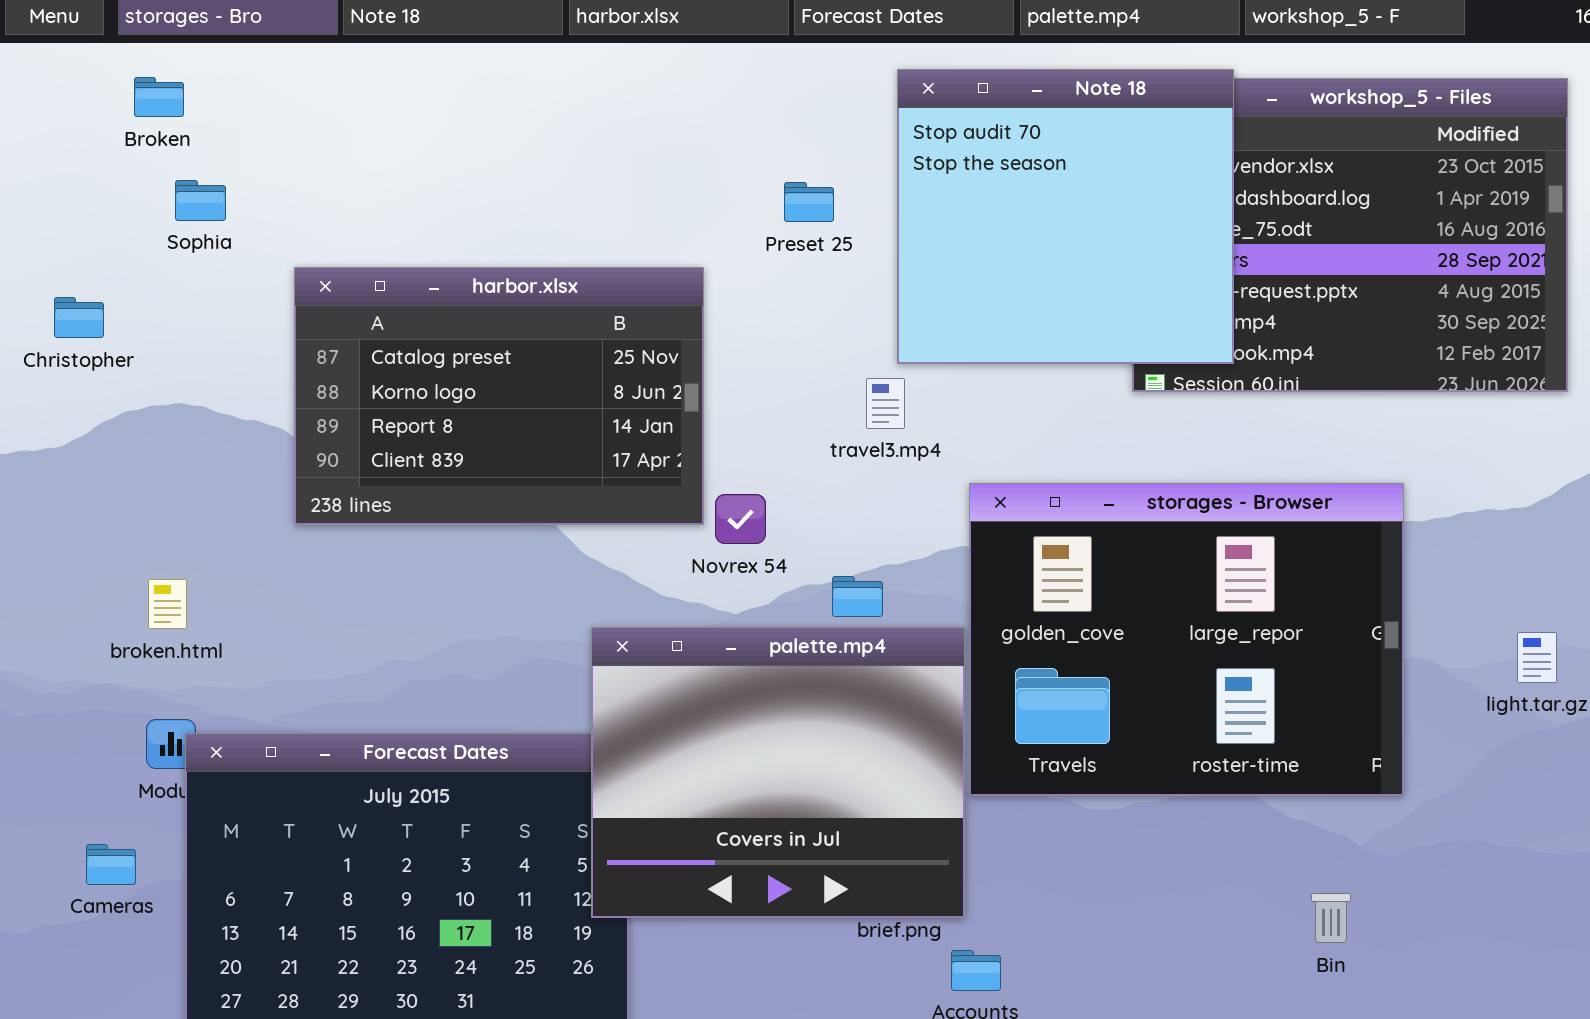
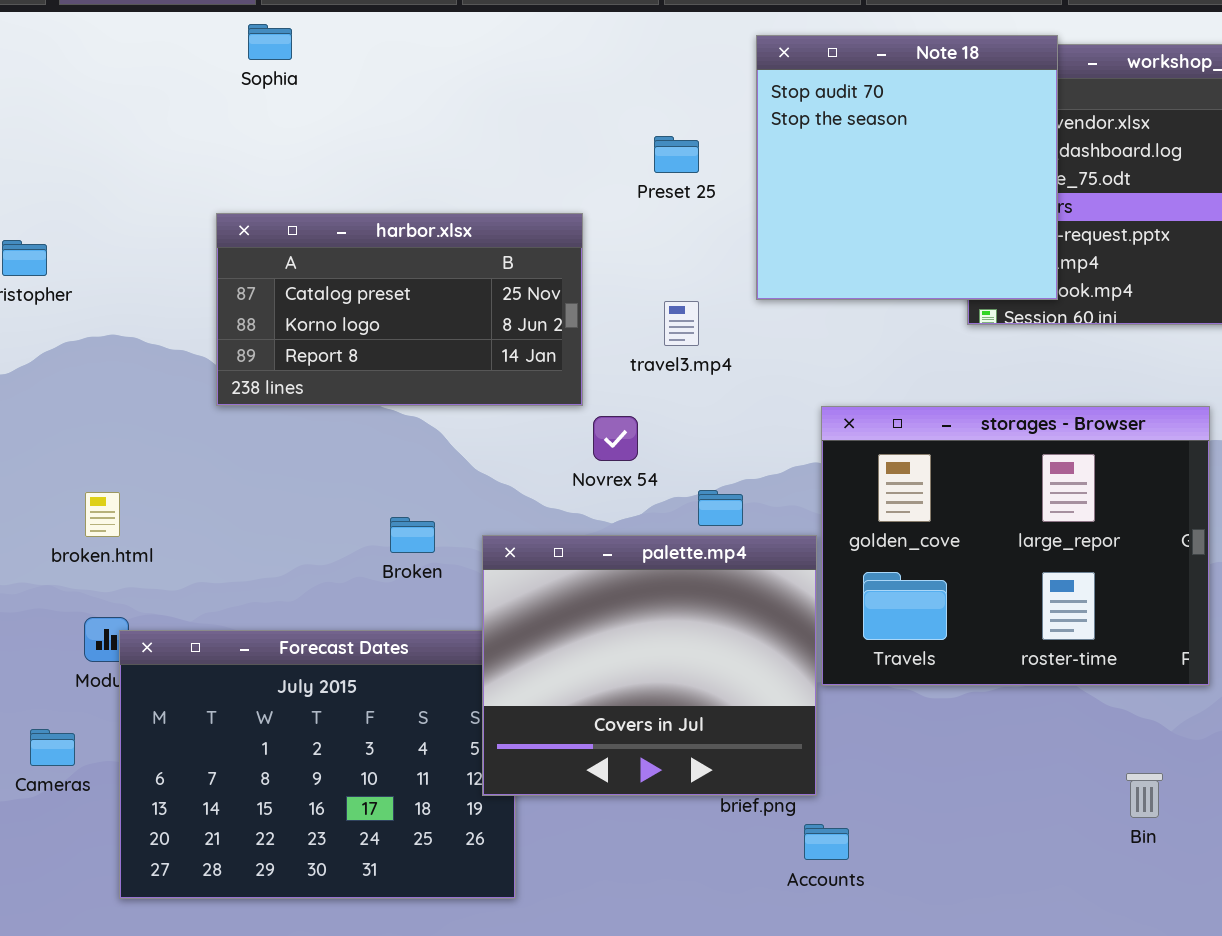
Broken: [134,77,184,117] -> [390,517,435,553], moved
Sophia: [175,180,226,221] -> [248,24,292,60], moved
harbor.xlsx: [294,267,704,525] -> [216,213,583,406], resized
travel3.mp4: [866,378,905,429] -> [664,301,699,346], moved

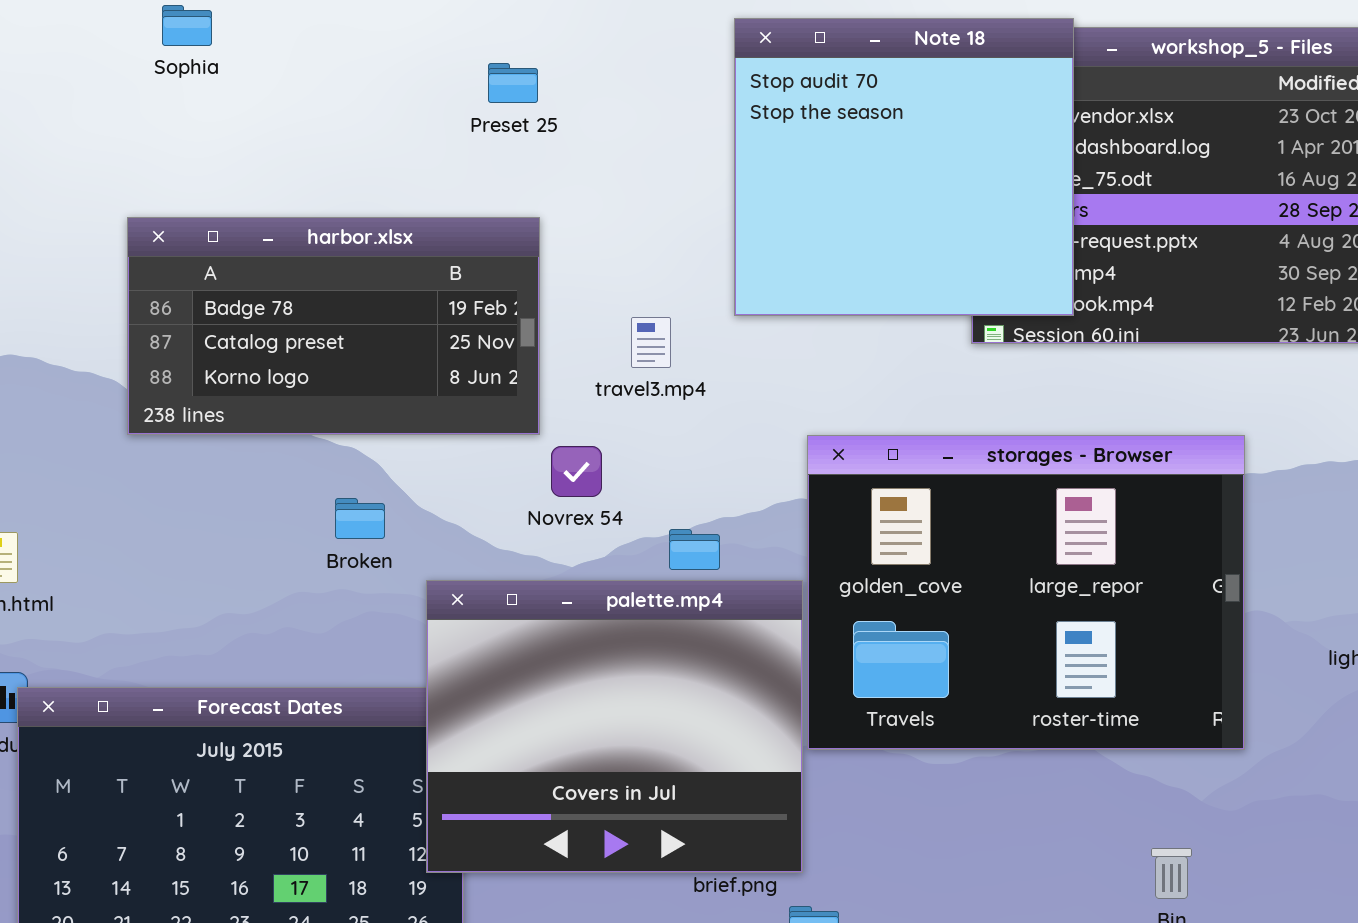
Preset 25: [654,136,699,173] -> [488,63,538,103], moved
harbor.xlsx: [216,213,583,406] -> [127,217,540,435], scrolled up 1 row
Broken: [390,517,435,553] -> [335,498,385,539], moved

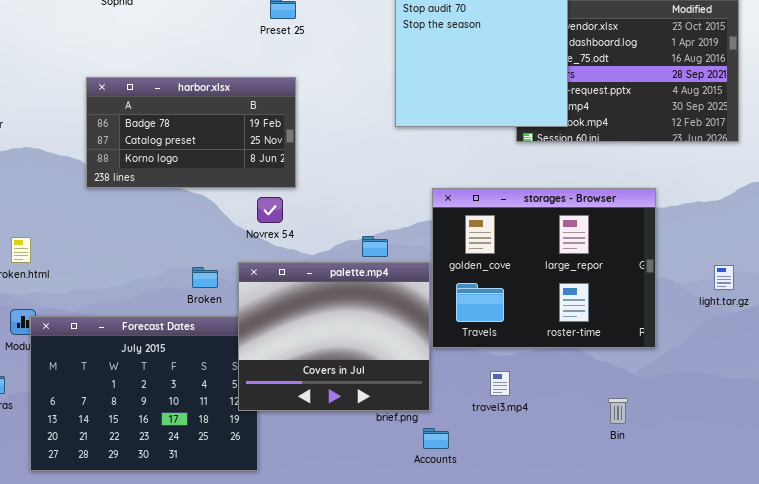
travel3.mp4: [631,317,671,368] -> [490,371,510,396], moved
Novrex 54: [551,446,602,497] -> [257,197,283,223], moved
Broken: [335,498,385,539] -> [192,267,218,288], moved

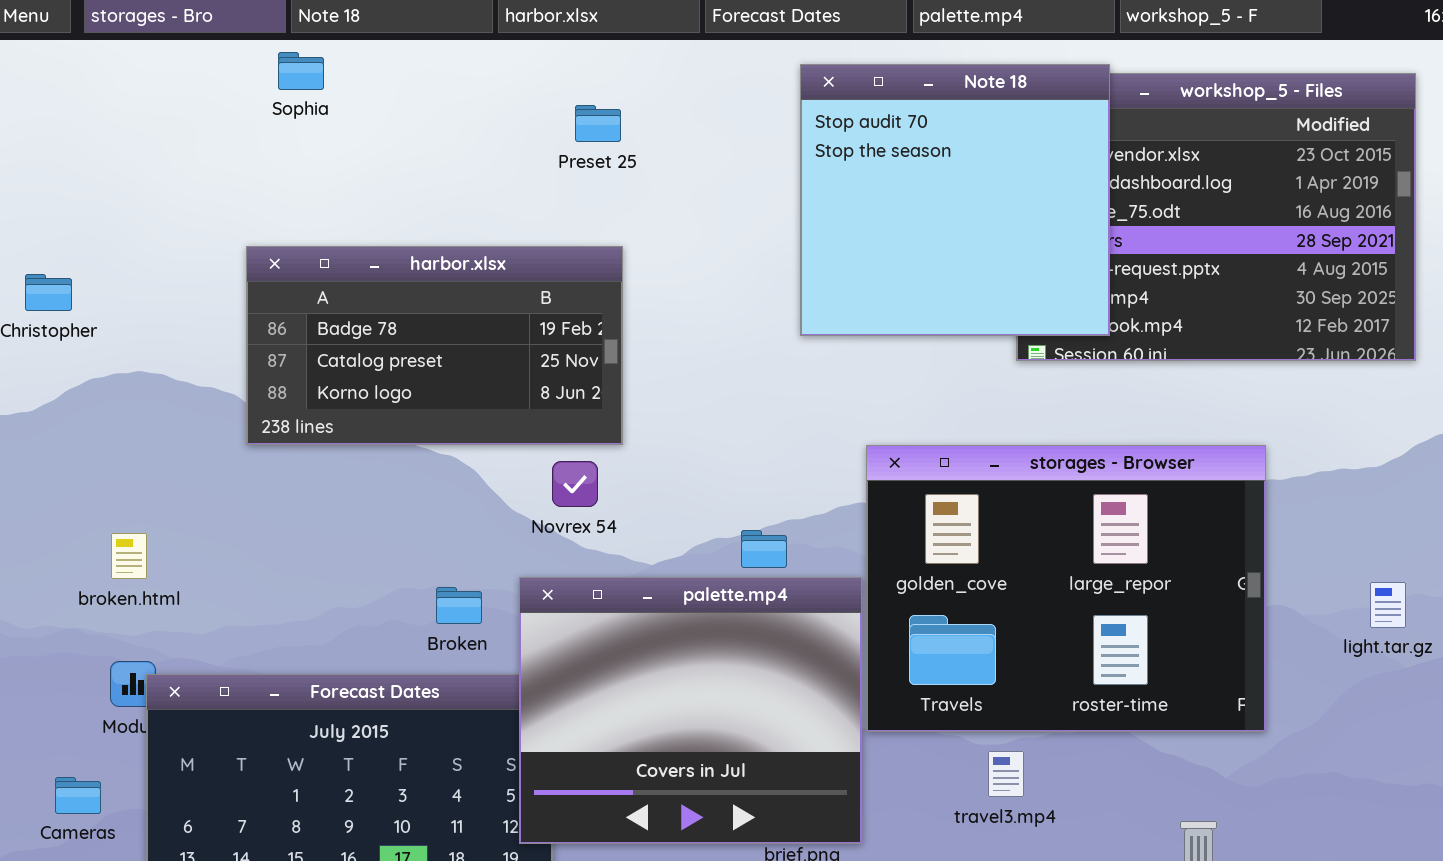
travel3.mp4: [490,371,510,396] -> [988,751,1024,797], moved

